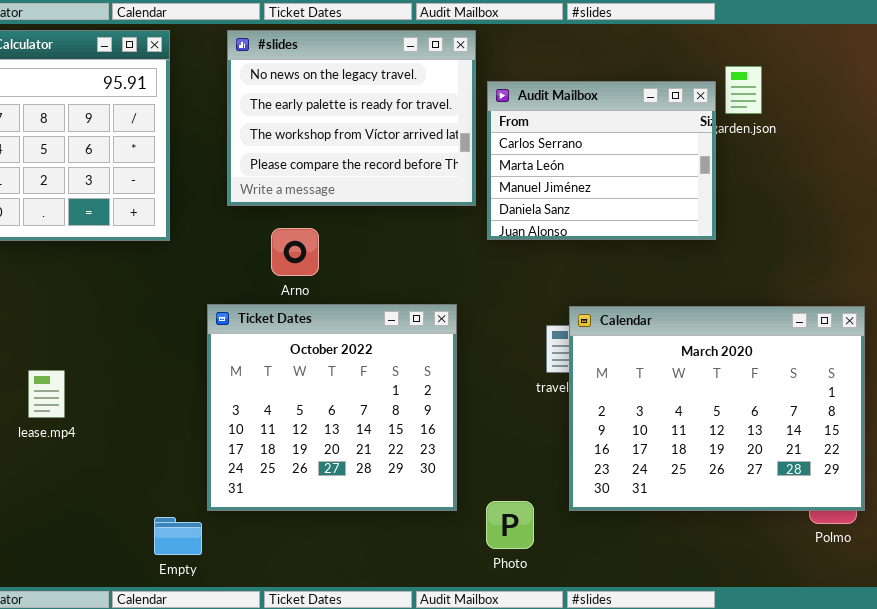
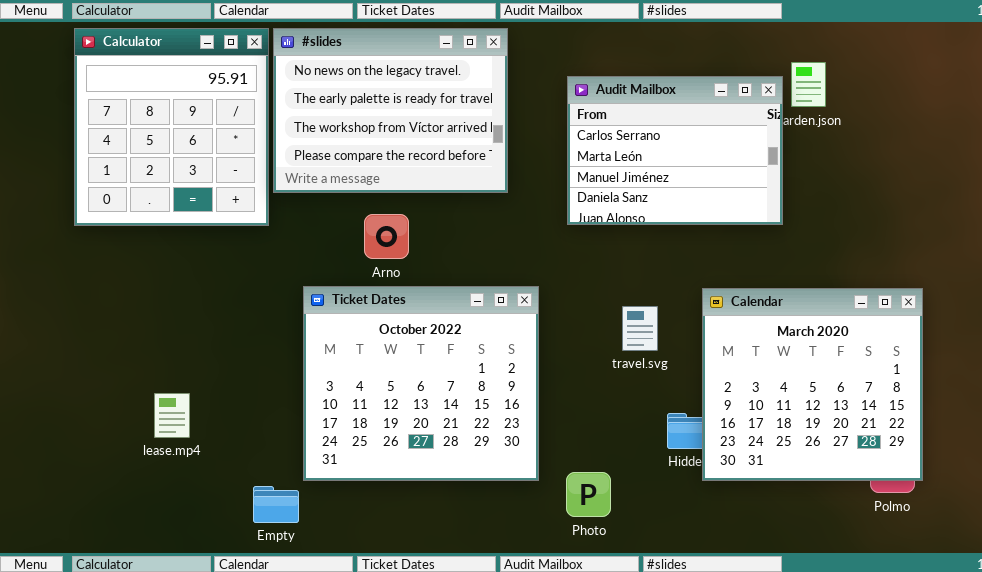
#slides: [227,30,476,206] -> [273,28,508,193], moved
Calendar: [569,306,865,511] -> [702,288,923,481], resized
lease.mp4: [28,370,65,418] -> [154,393,190,438], moved

